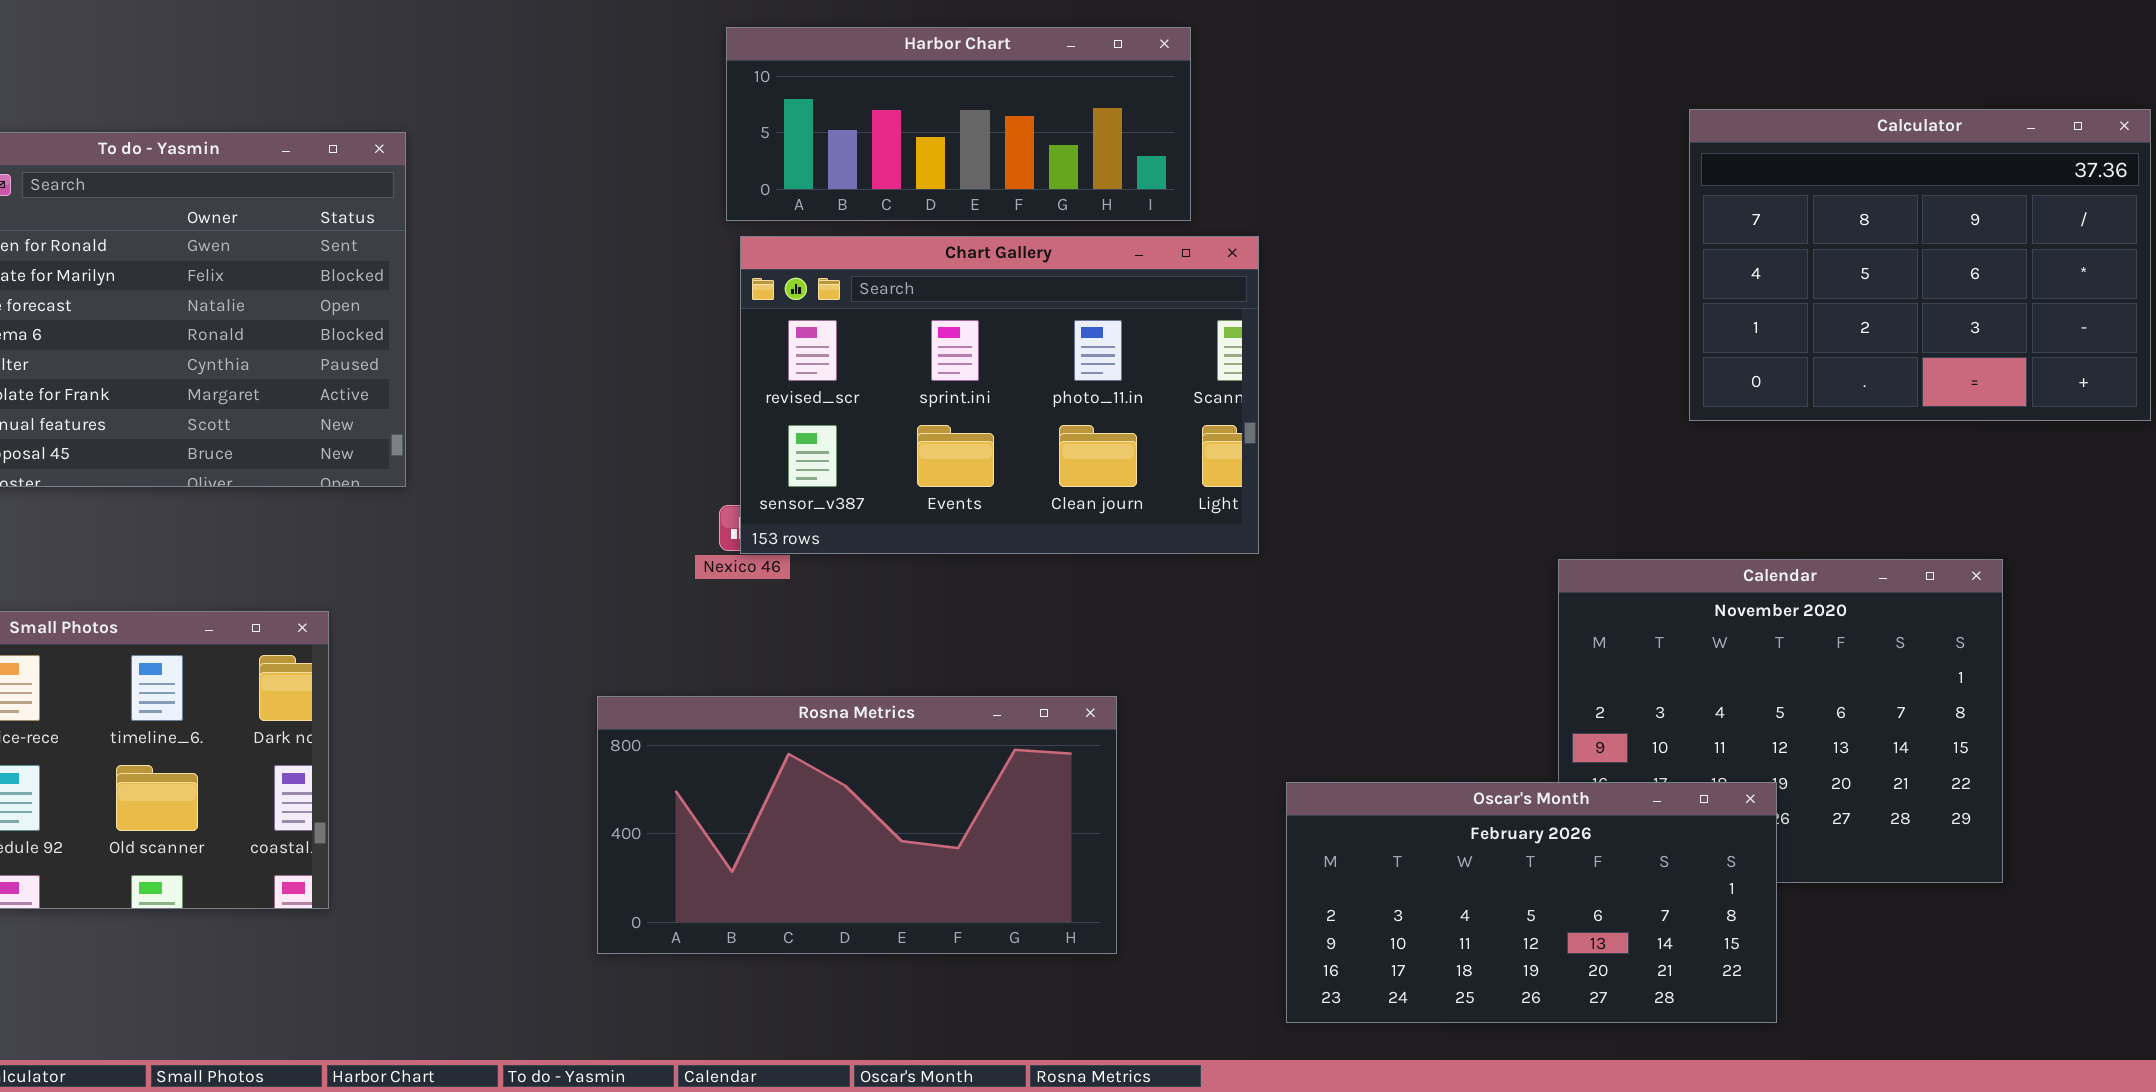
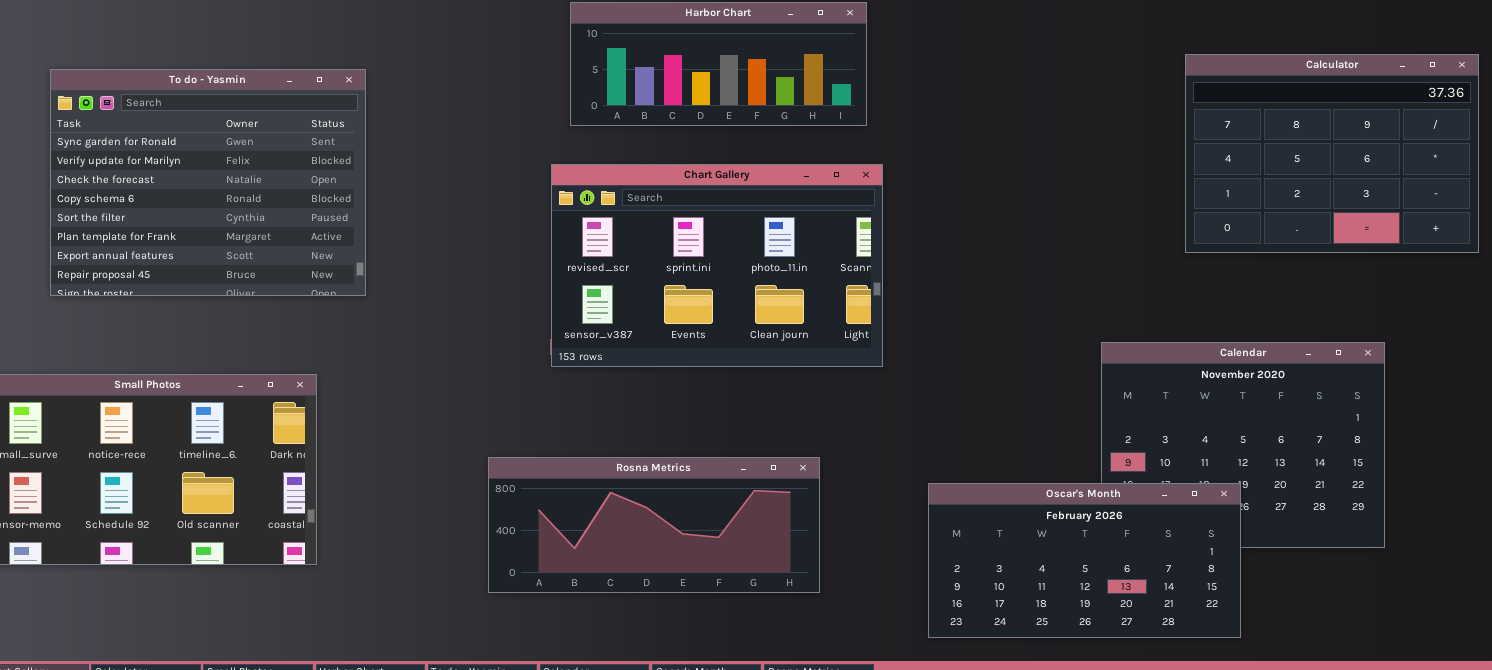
Chart Gallery: [740,236,1259,554] -> [551,164,883,367], moved
Rosna Metrics: [597,696,1117,954] -> [488,457,820,593], resized

